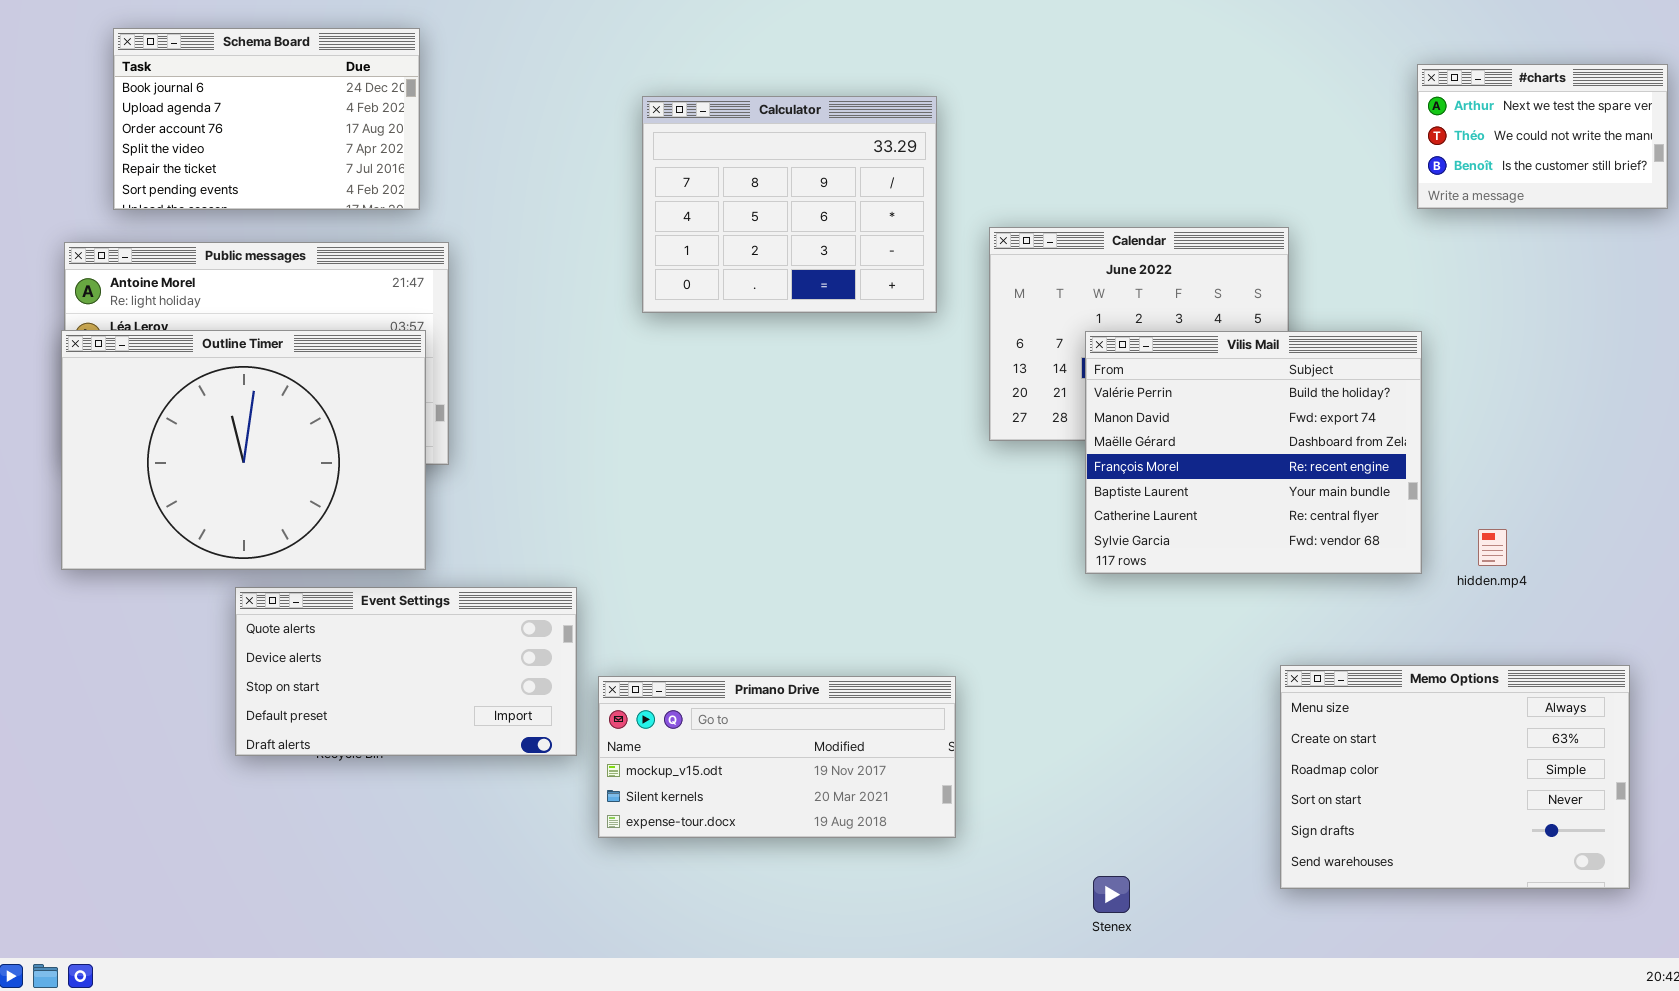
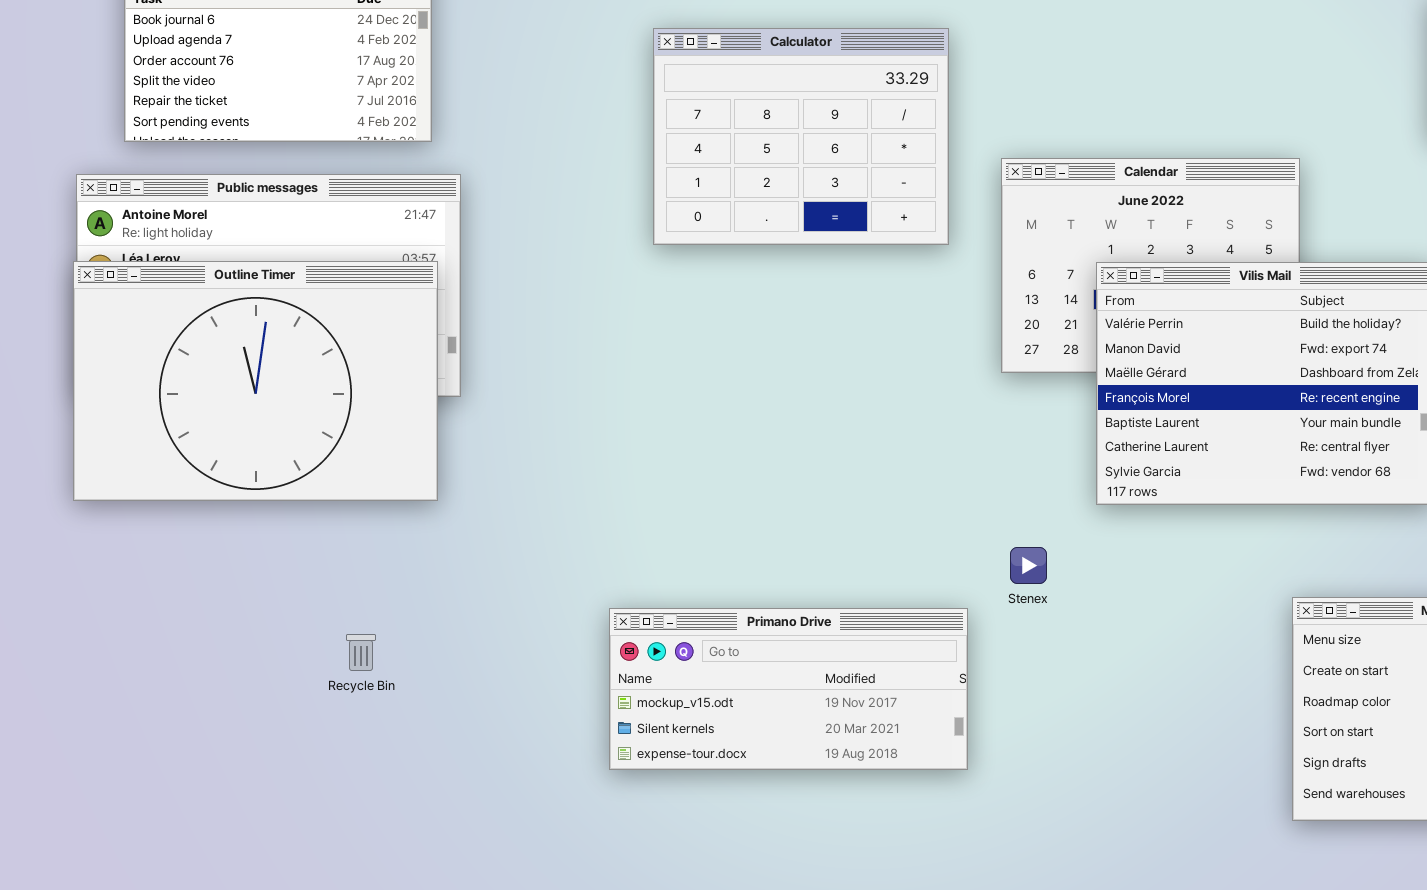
Event Settings: [235,587,577,756] -> none, closed
Stenex: [1093,876,1130,913] -> [1010,547,1047,584], moved

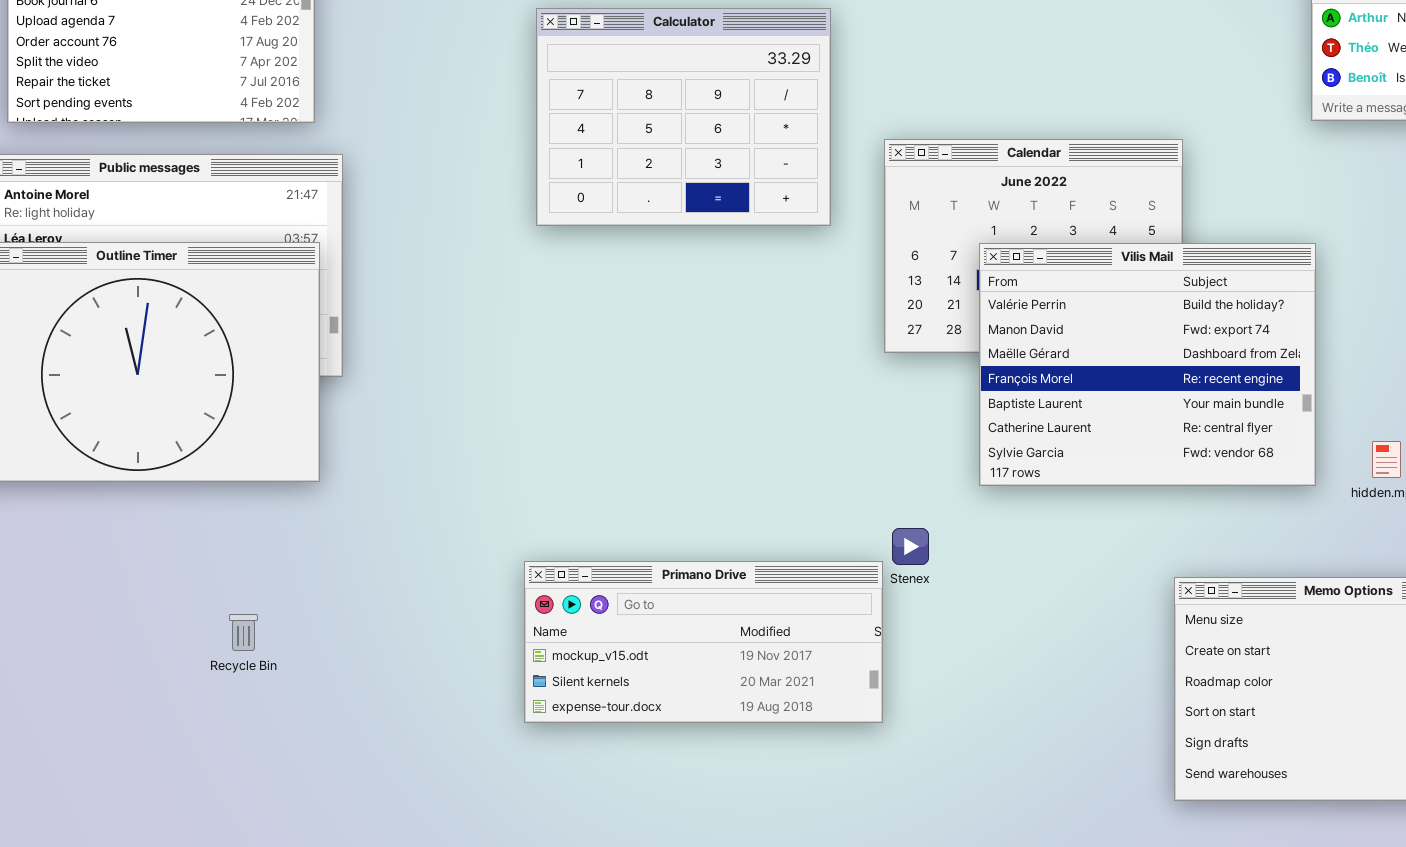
Primano Drive: [609,608,968,770] -> [524,561,883,723], moved

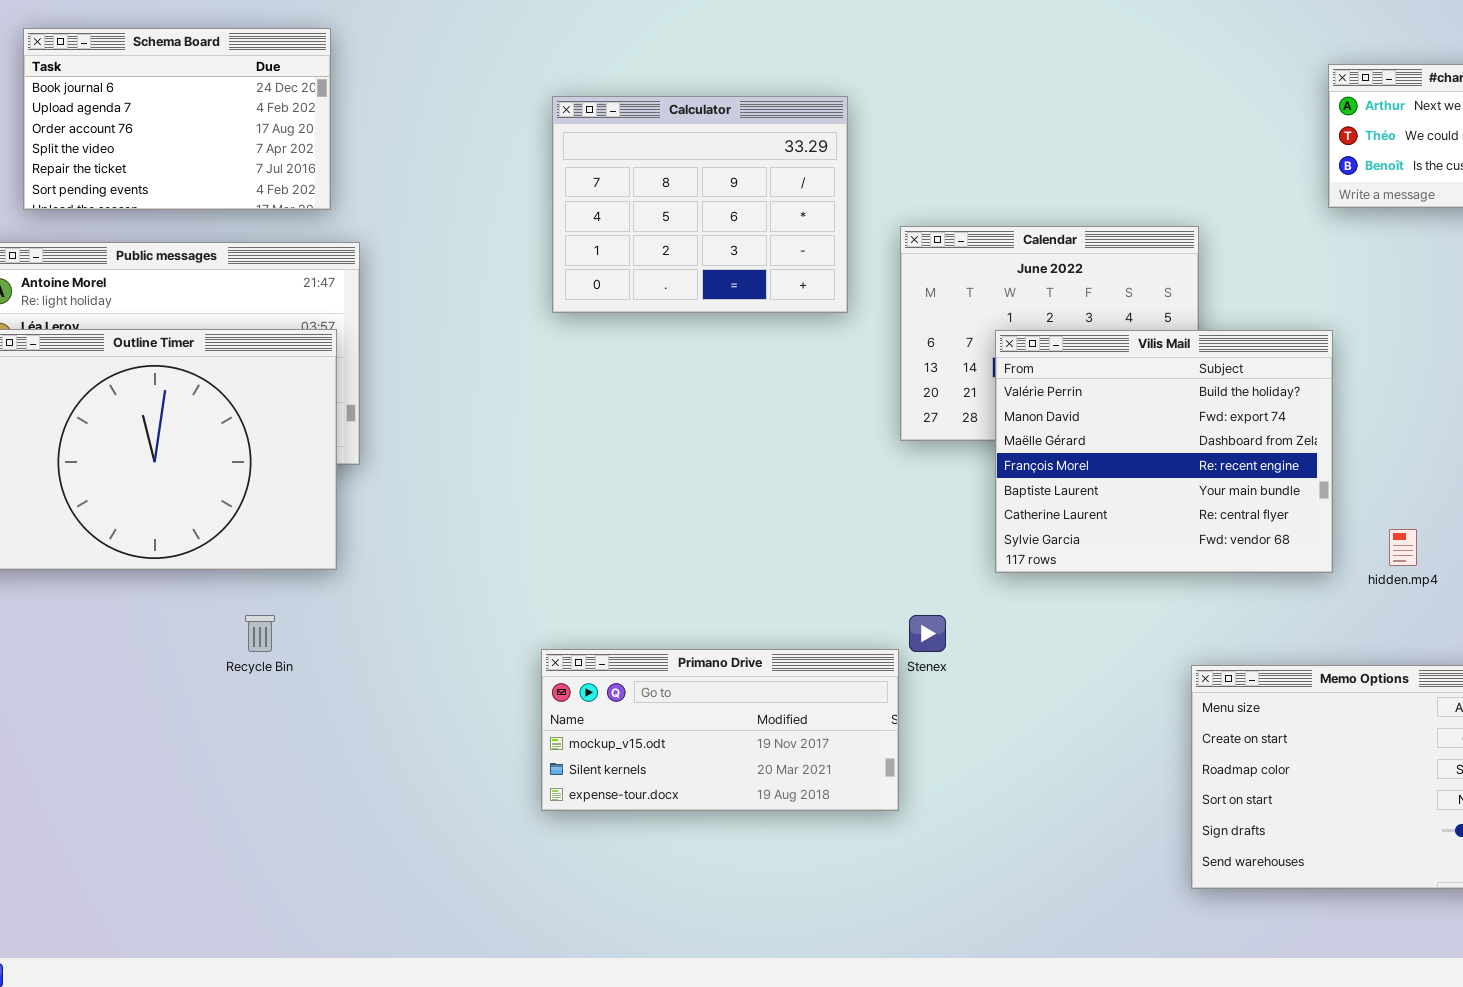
Recycle Bin: [229,614,258,651] -> [245,615,275,652], moved

